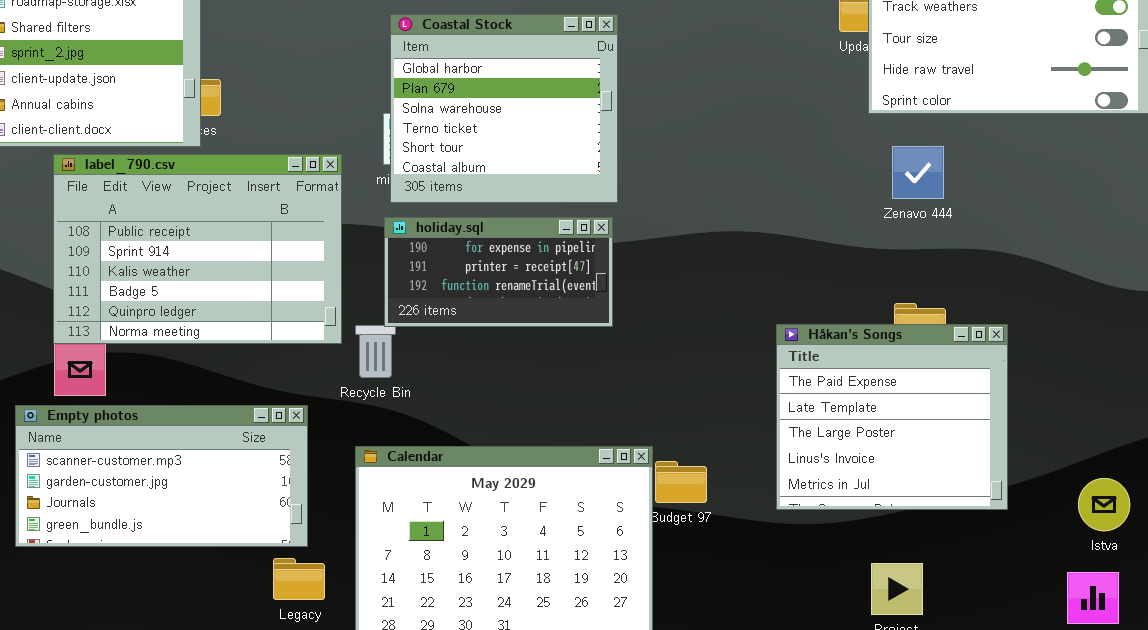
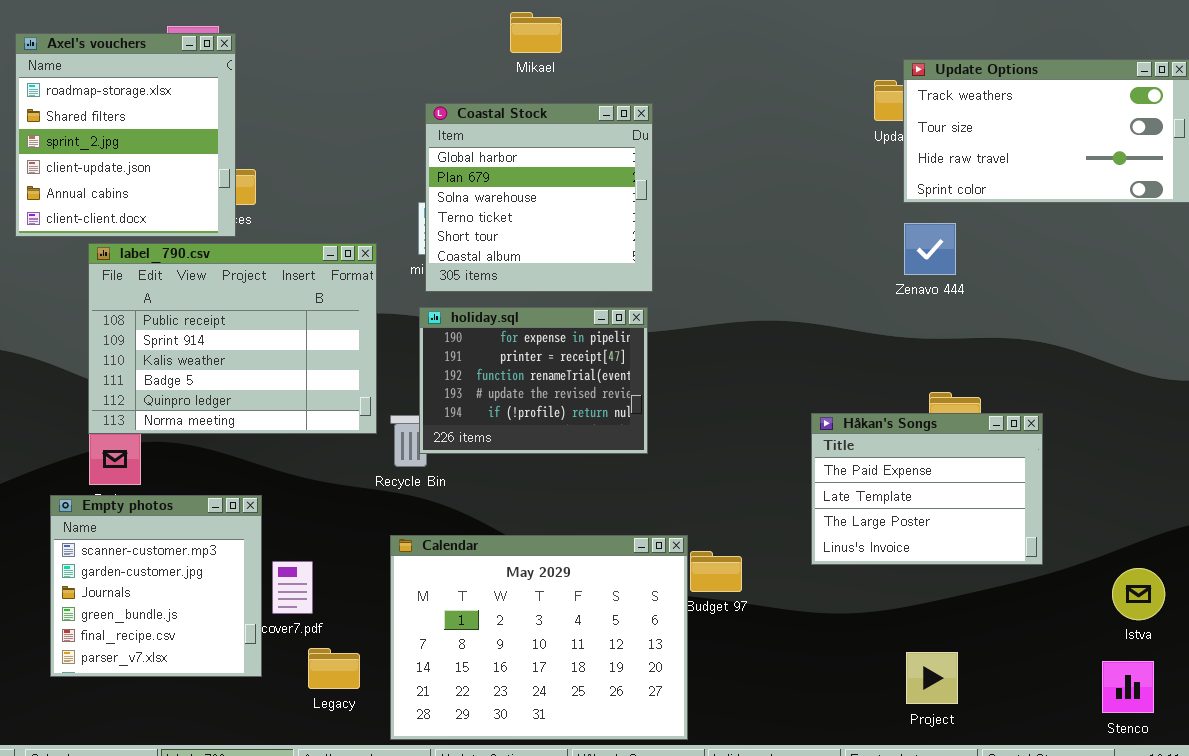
Zenavo 444: [892,146,944,199] -> [904,223,956,275], moved
holiday.sql: [384,217,613,327] -> [419,307,648,454], resized
Håkan's Songs: [776,324,1008,510] -> [811,413,1043,565], resized
Empty photos: [15,405,308,547] -> [50,495,262,677], resized

